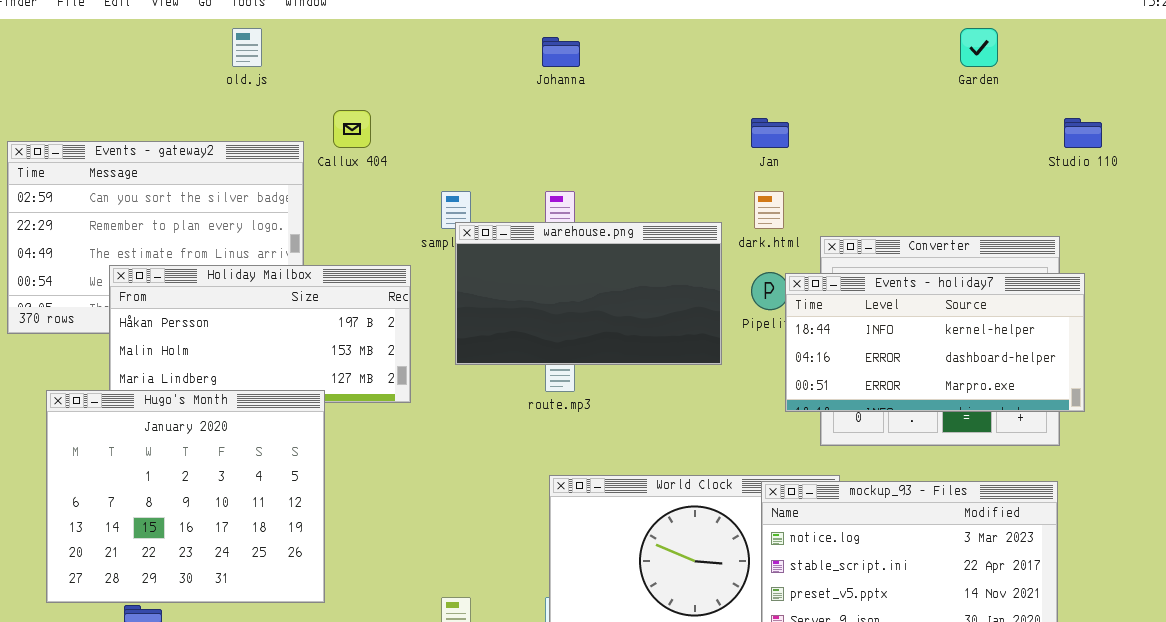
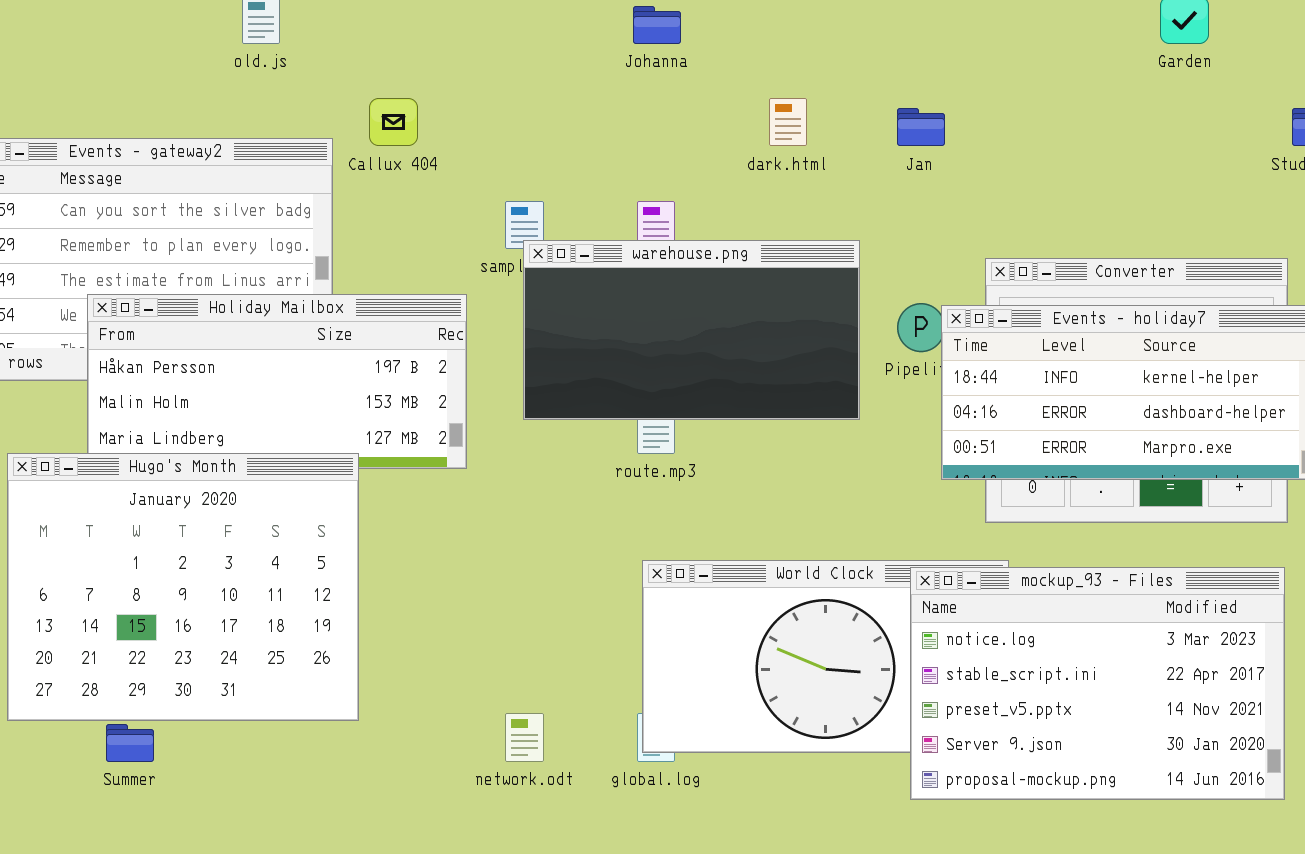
dark.html: [754,191,784,229] -> [769,98,807,146], moved

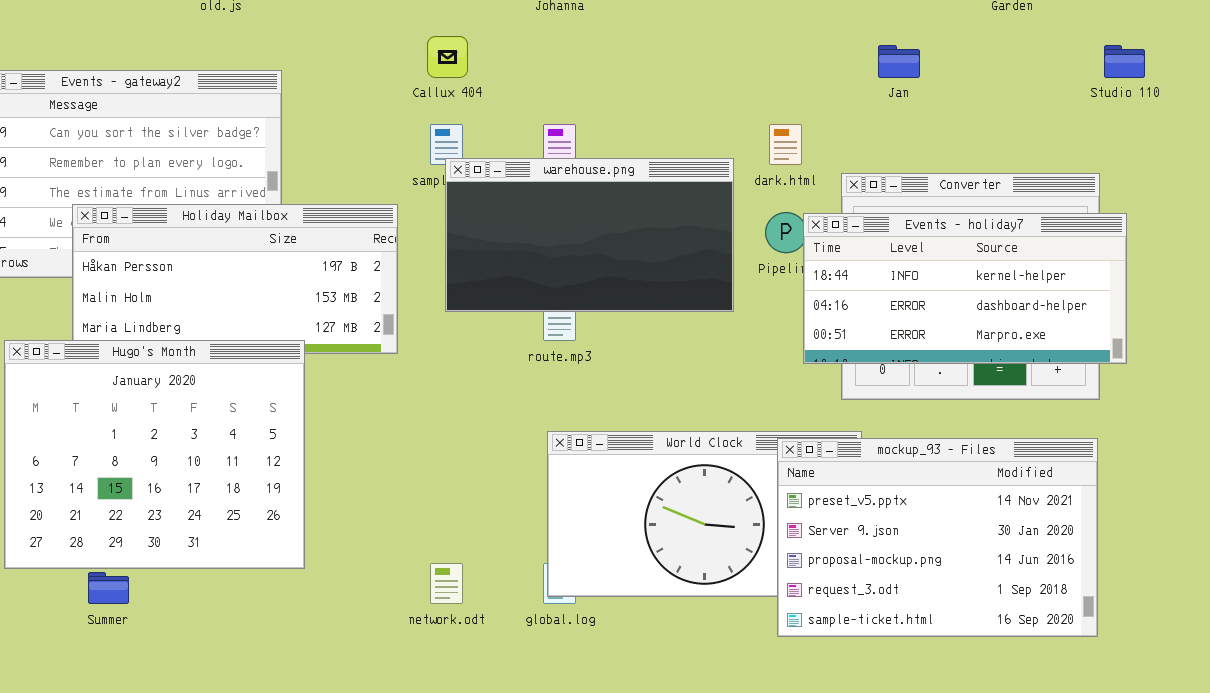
Callux 404: [369,98,418,146] -> [427,36,468,78], moved
dark.html: [769,98,807,146] -> [769,124,802,165], moved
Jan: [897,108,945,146] -> [878,45,920,78], moved
mockup_93 - Files: [910,567,1285,800] -> [777,438,1098,637], scrolled down 2 rows

